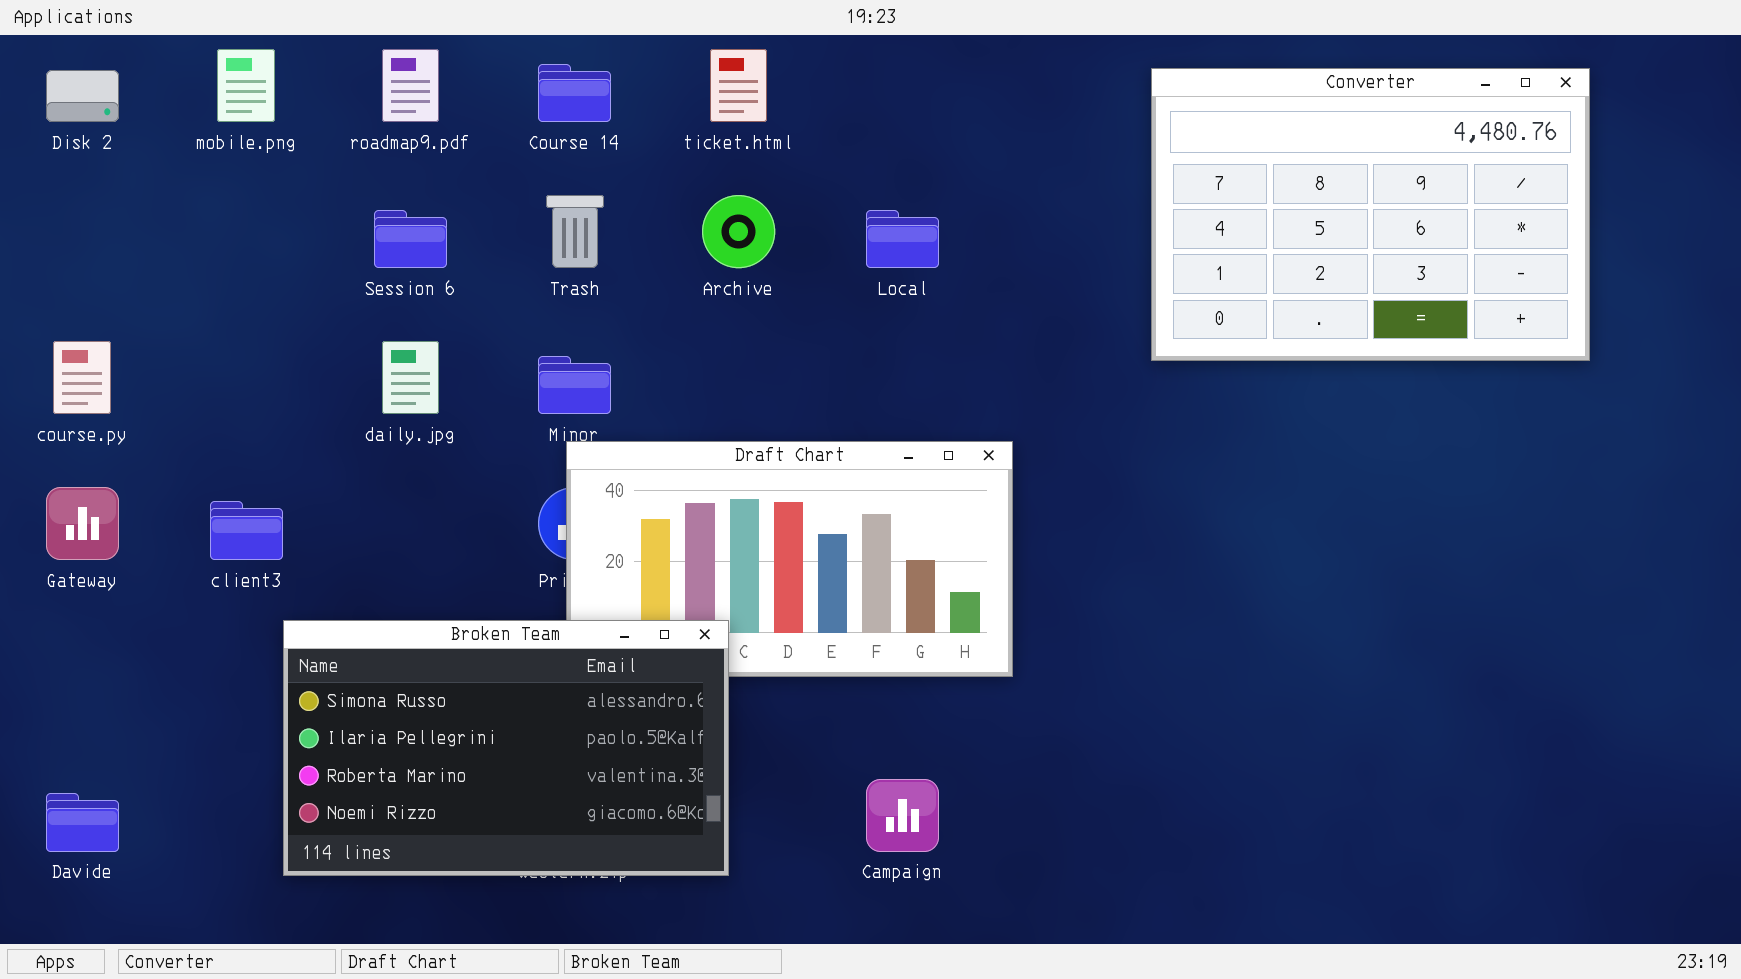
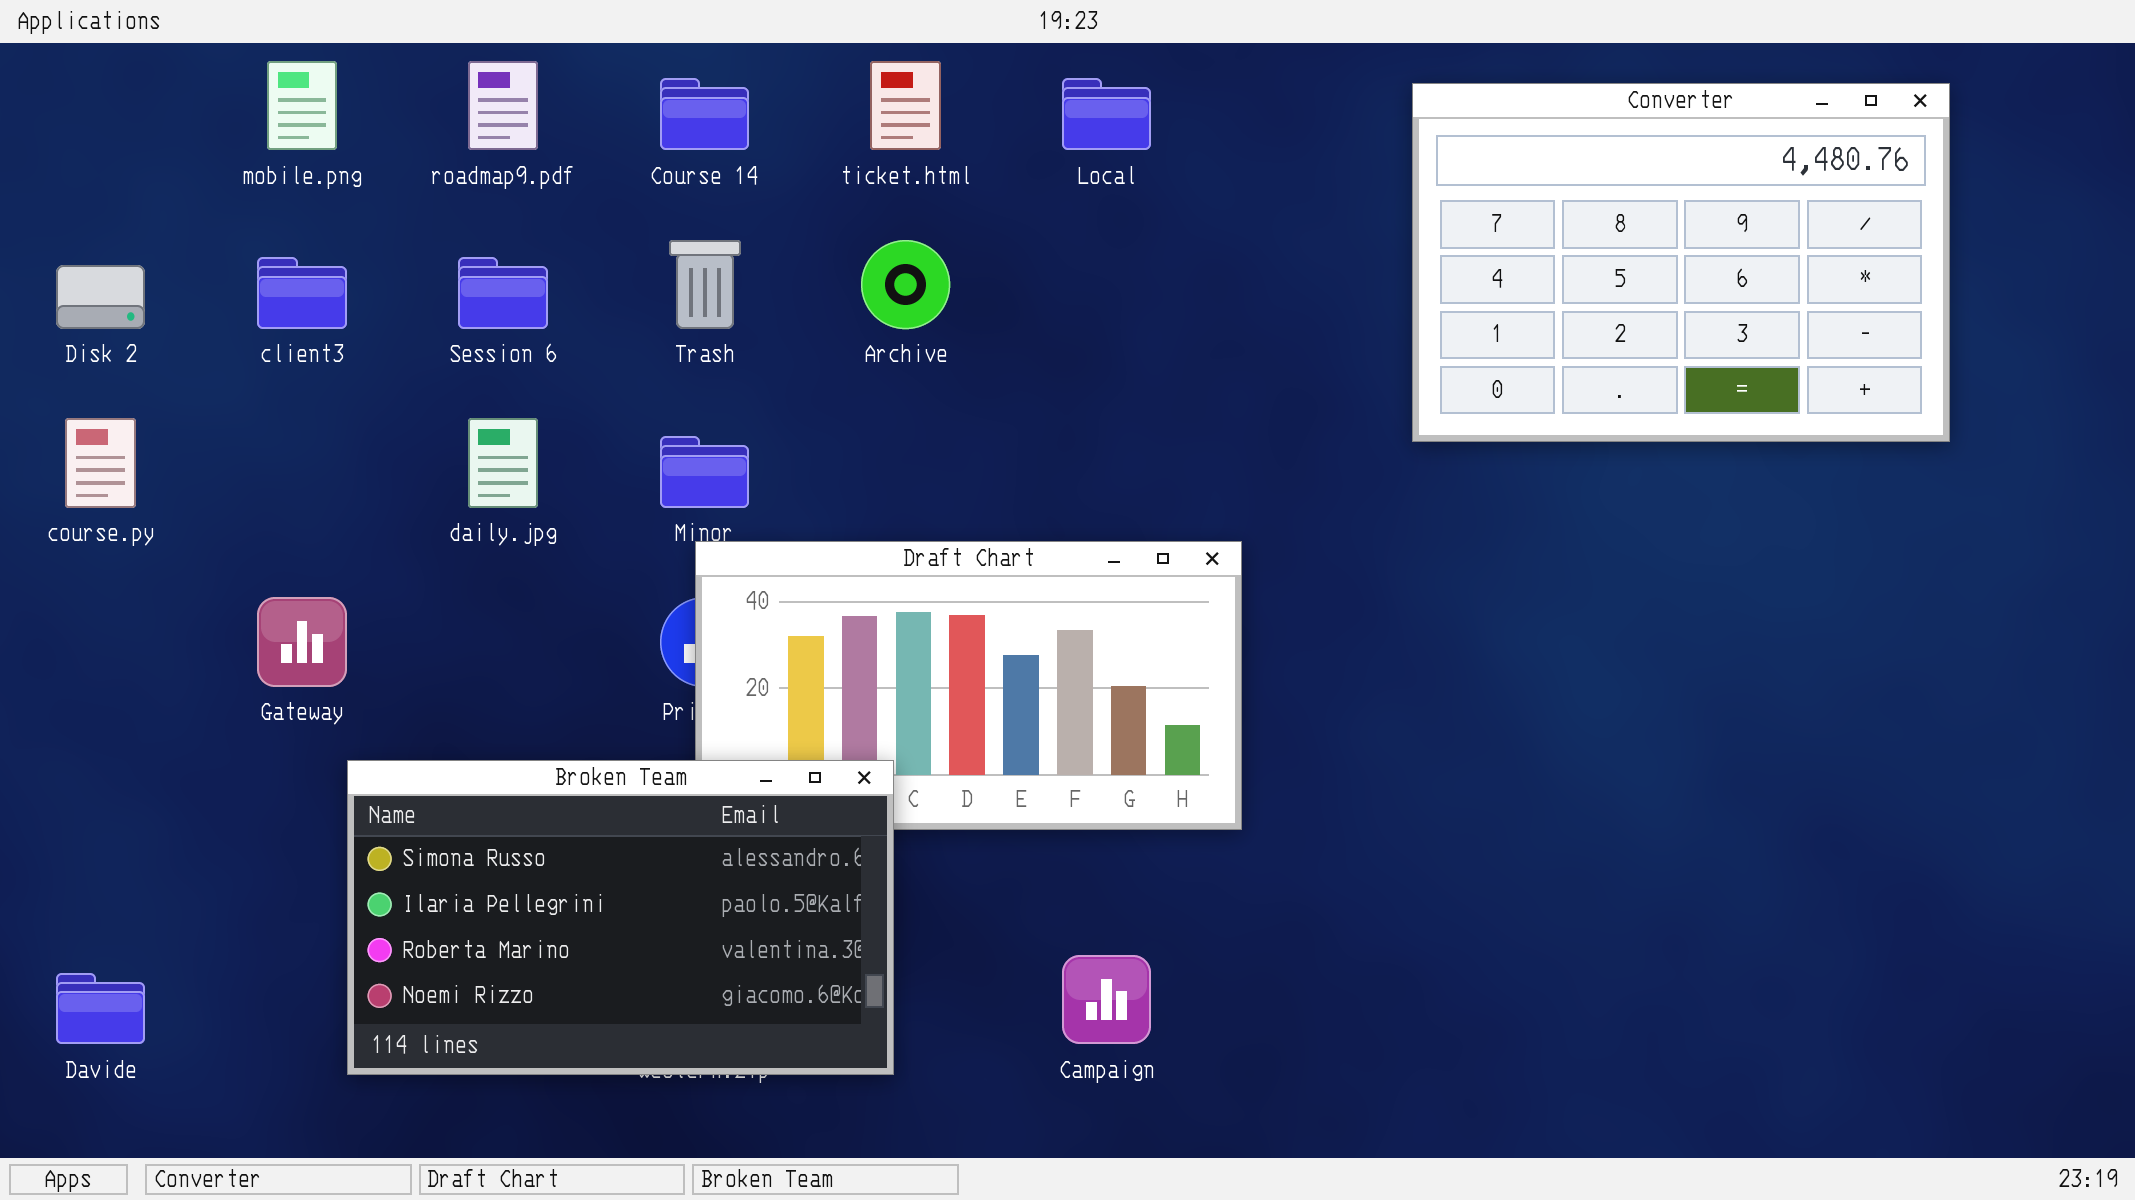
Disk 2: [46,70,119,122] -> [56,265,145,329], moved
Local: [866,210,939,268] -> [1062,78,1151,150], moved
Gateway: [46,487,119,560] -> [257,597,347,687], moved
client3: [210,501,283,560] -> [257,257,347,329], moved

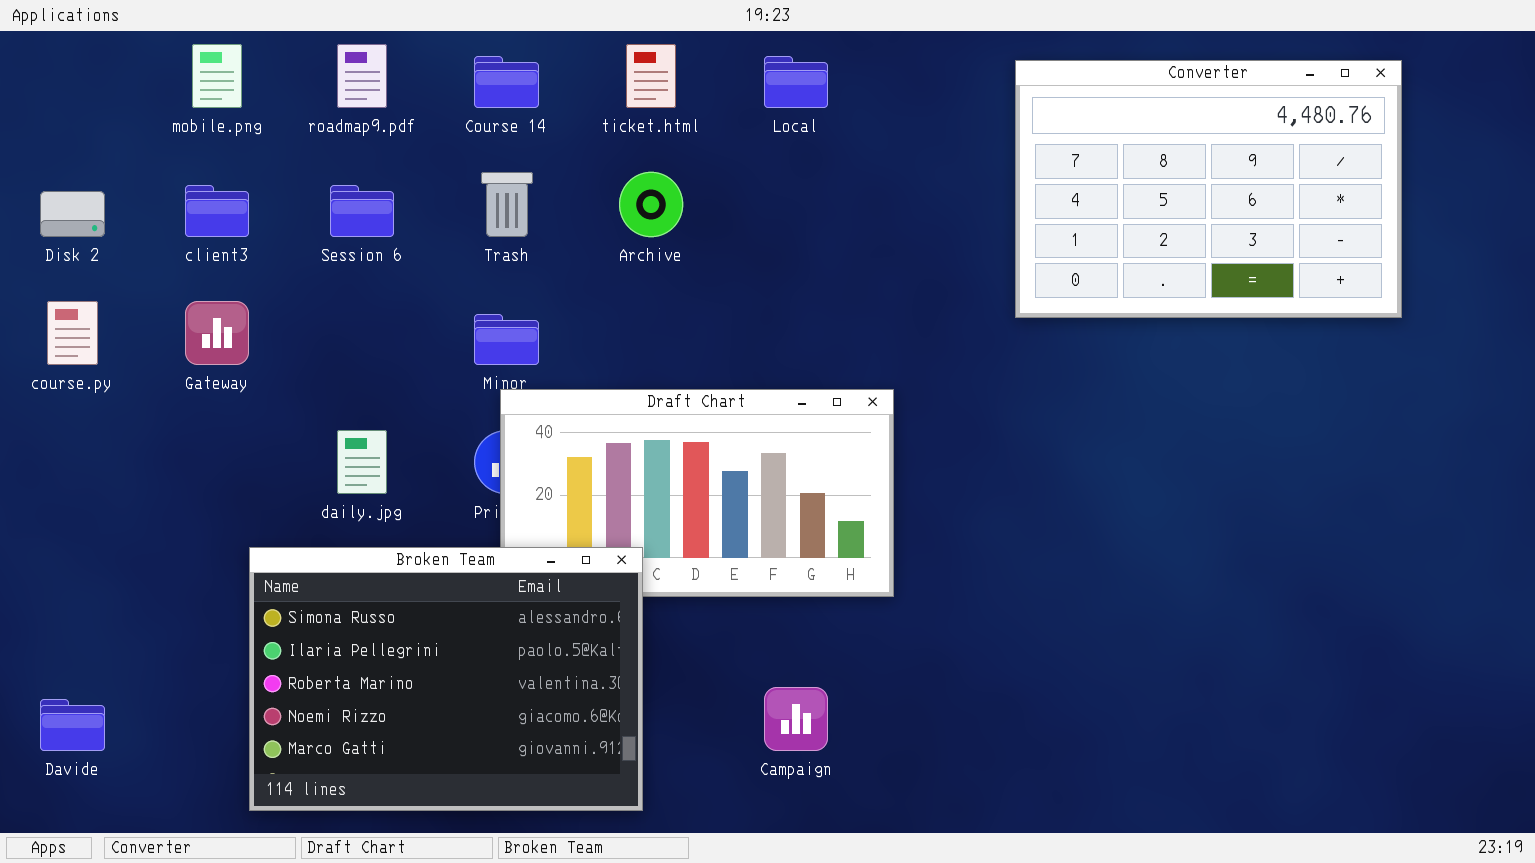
daily.jpg: [468,418,538,508] -> [337,430,387,494], moved
Gateway: [257,597,347,687] -> [185,301,249,365], moved
Broken Team: [347,760,894,1075] -> [249,547,643,811], resized

